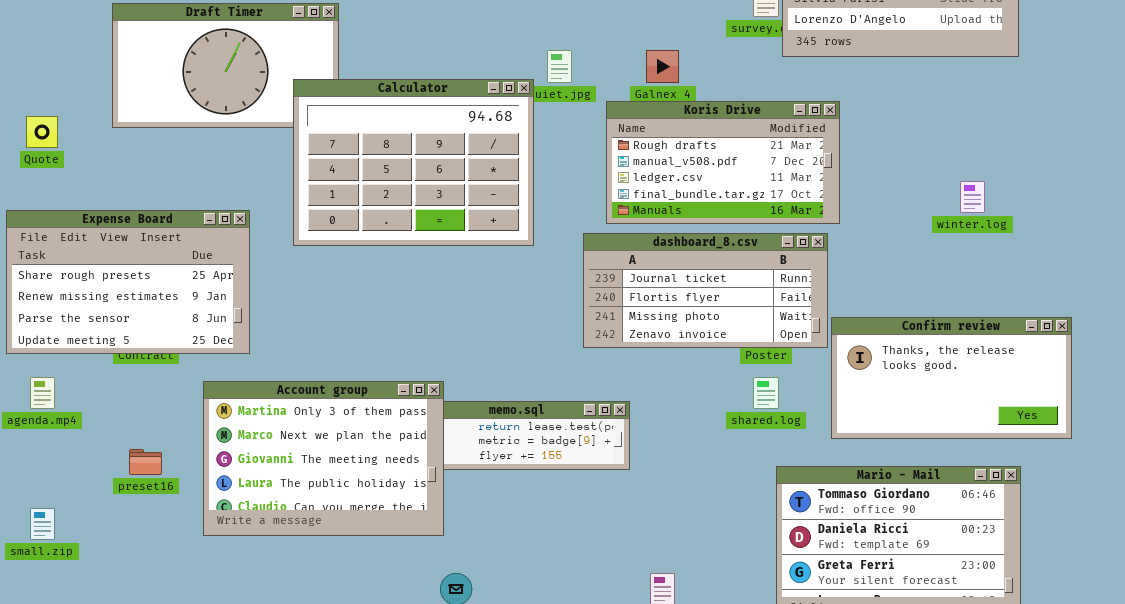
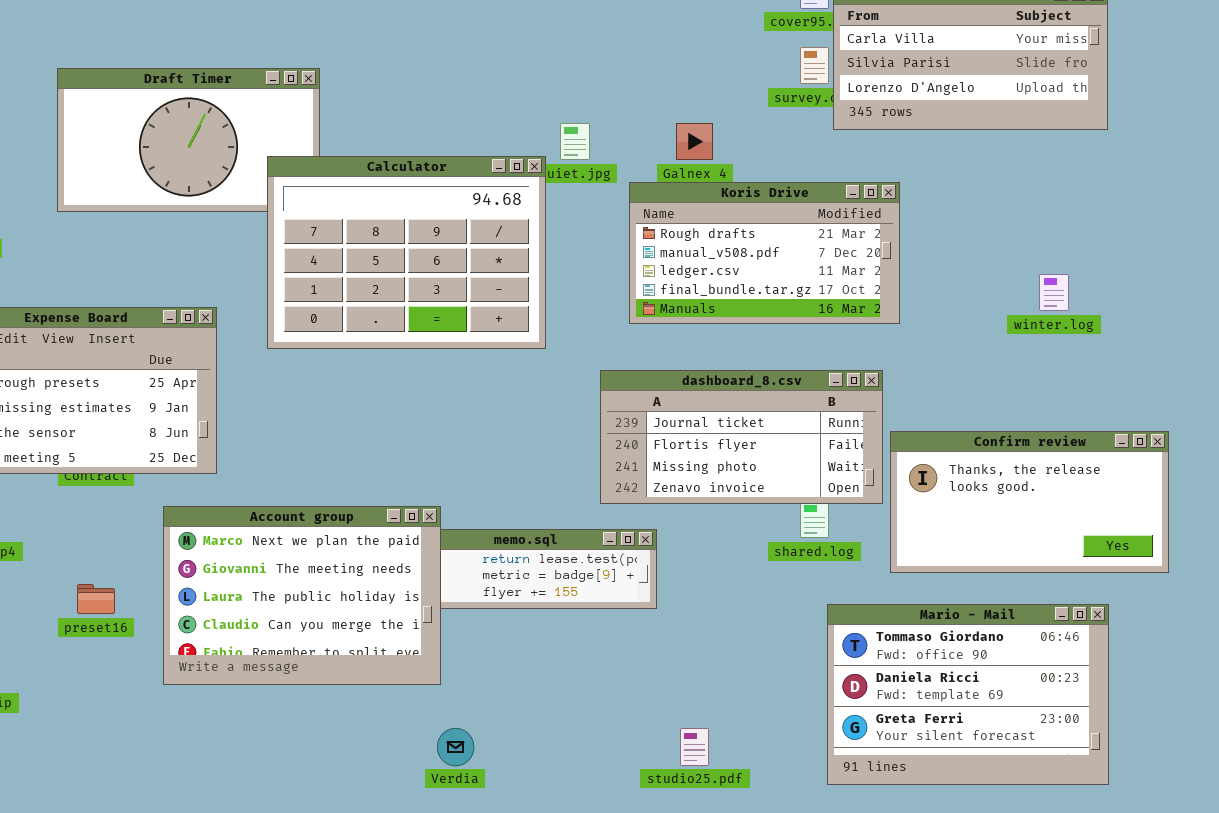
dashboard_8.csv: [583,233,828,348] -> [600,370,883,504], moved
Account group: [203,381,444,536] -> [163,506,441,685], scrolled down 1 row

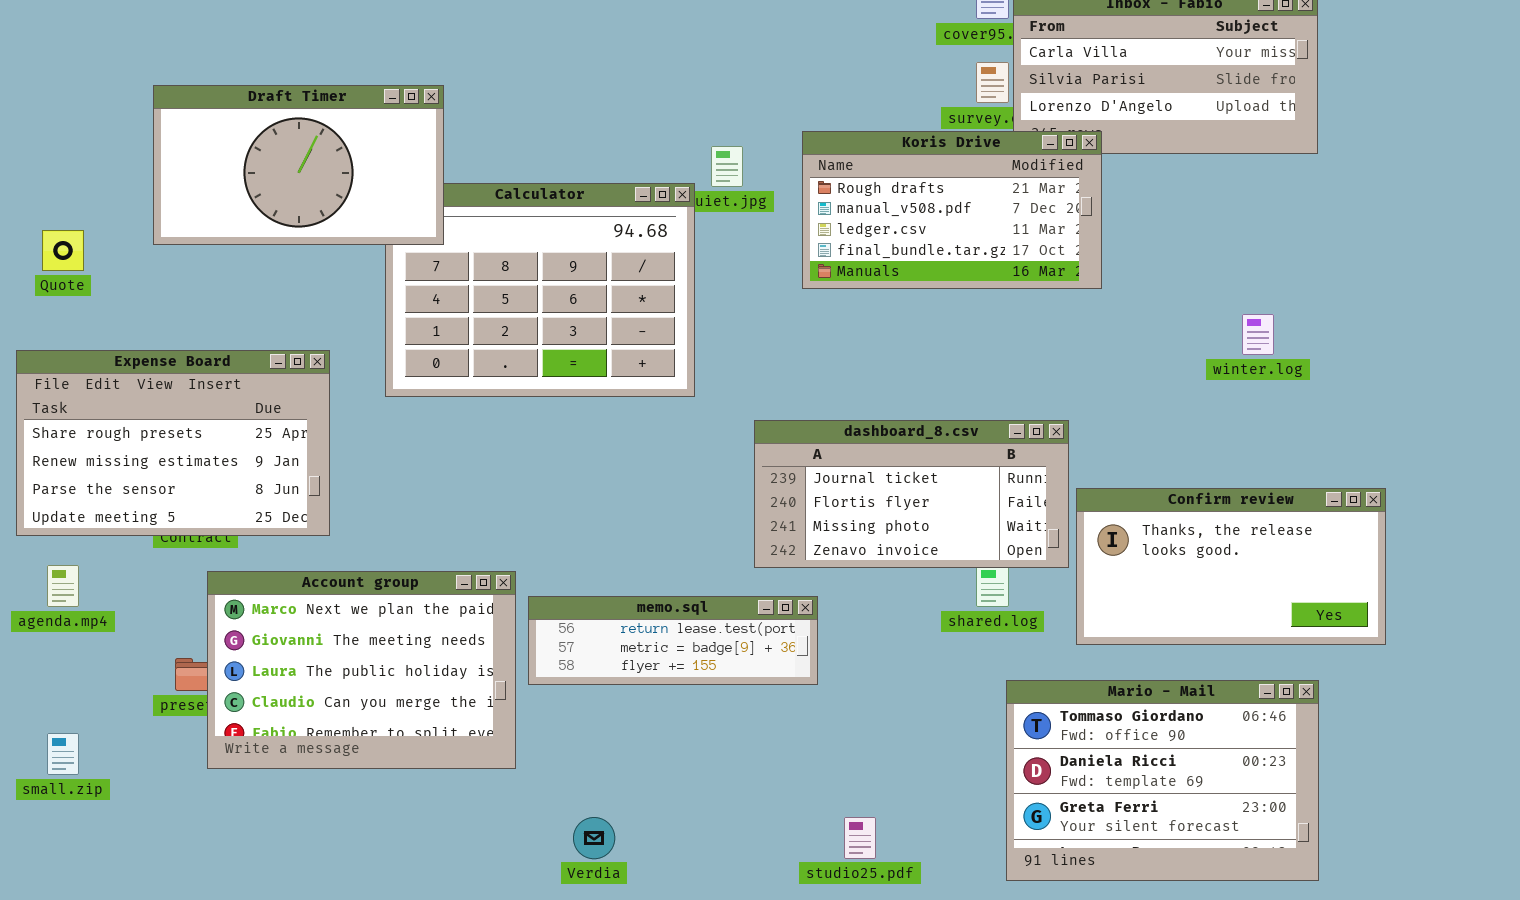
Draft Timer: [57,68,320,212] -> [153,85,444,245], raised
Koris Drive: [629,182,900,324] -> [802,131,1102,289], moved
Account group: [163,506,441,685] -> [207,571,516,769], moved

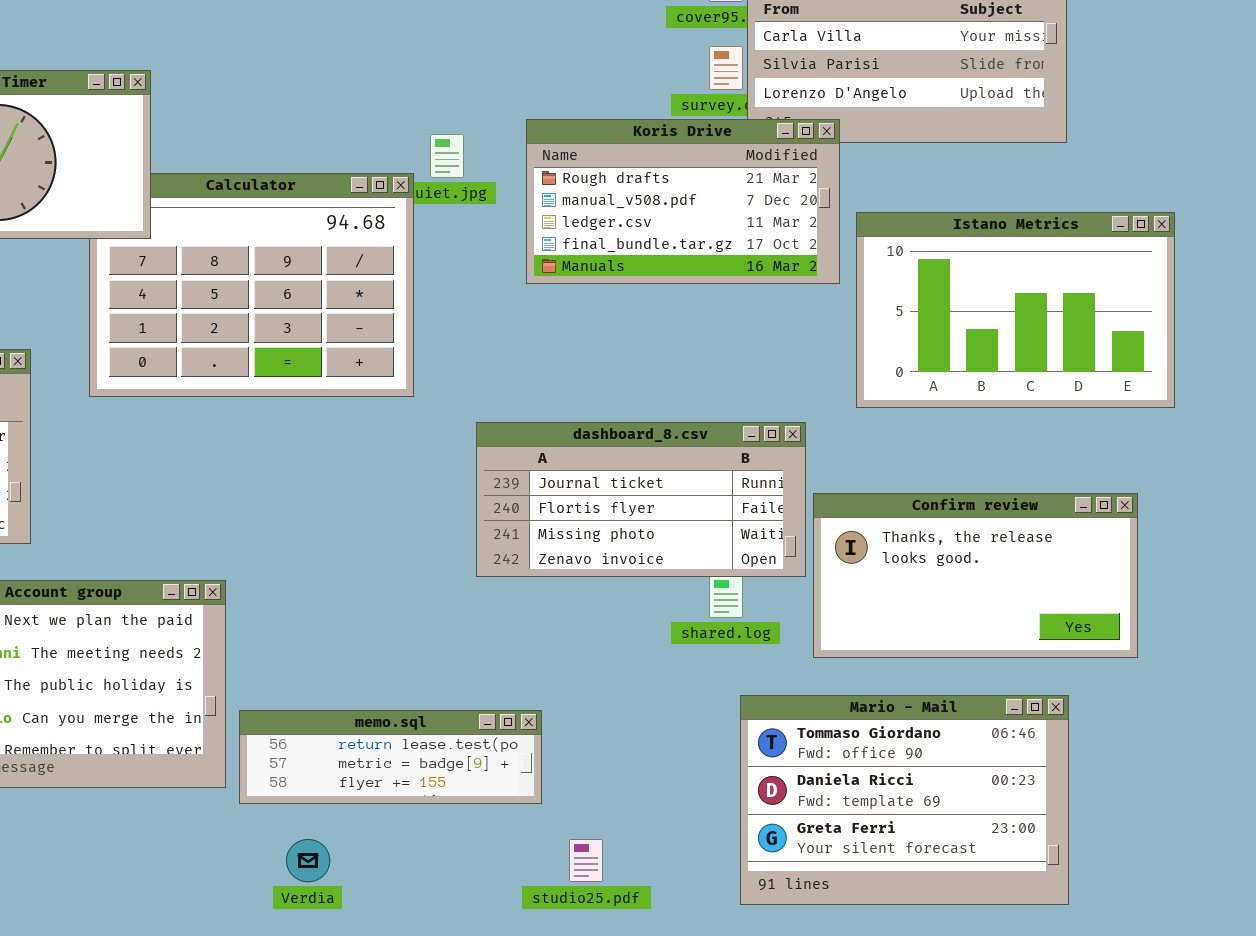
Istano Metrics: none -> [856,212,1175,408], opened
memo.sql: [528,596,818,685] -> [239,710,542,804], moved

